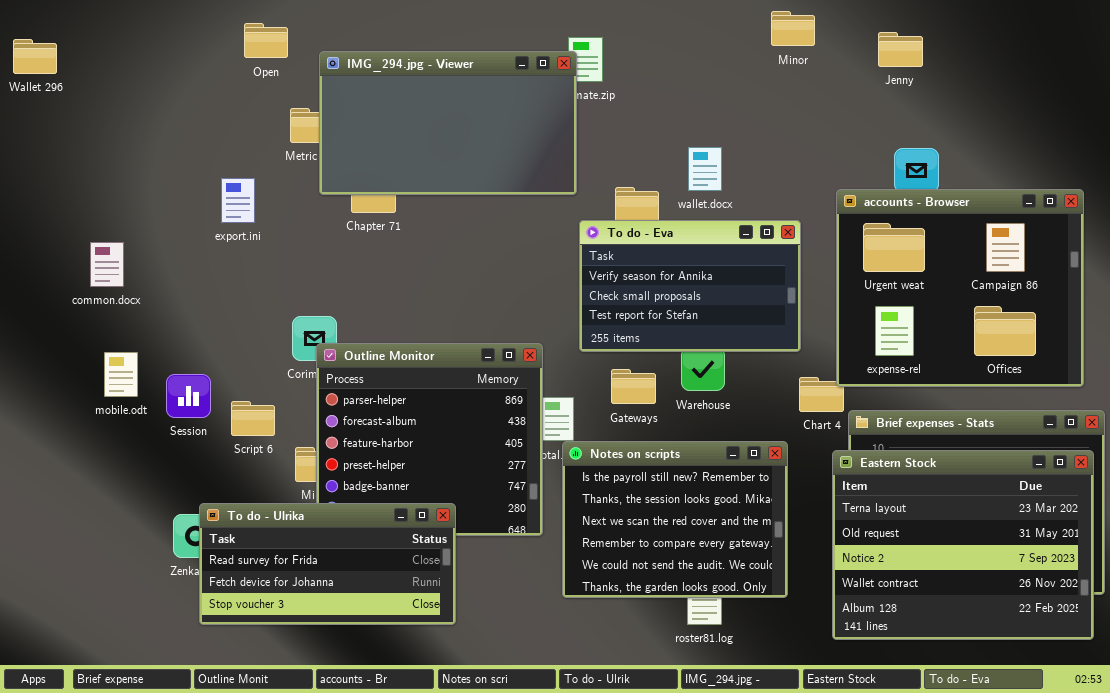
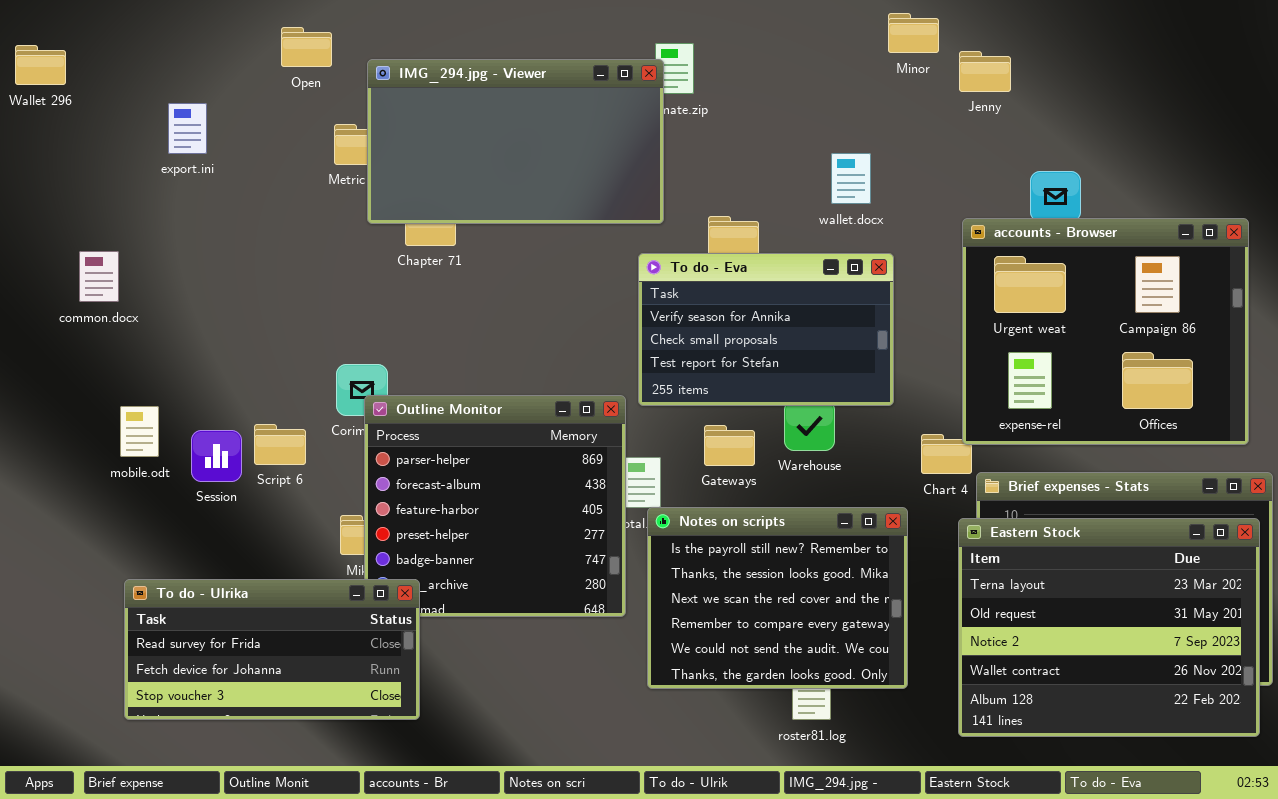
Jenny: [878,32,923,67] -> [959,51,1011,92], moved
wallet.docx: [688,147,722,191] -> [831,153,871,204], moved
export.ini: [221,178,255,223] -> [168,103,207,154], moved
To do - Eva: [579,220,801,352] -> [638,253,894,406], moved
common.docx: [90,242,124,287] -> [79,251,119,302], moved
Script 6: [231,401,275,436] -> [254,424,306,465], moved
To do - Ulrika: [199,503,456,625] -> [124,579,420,720], moved

